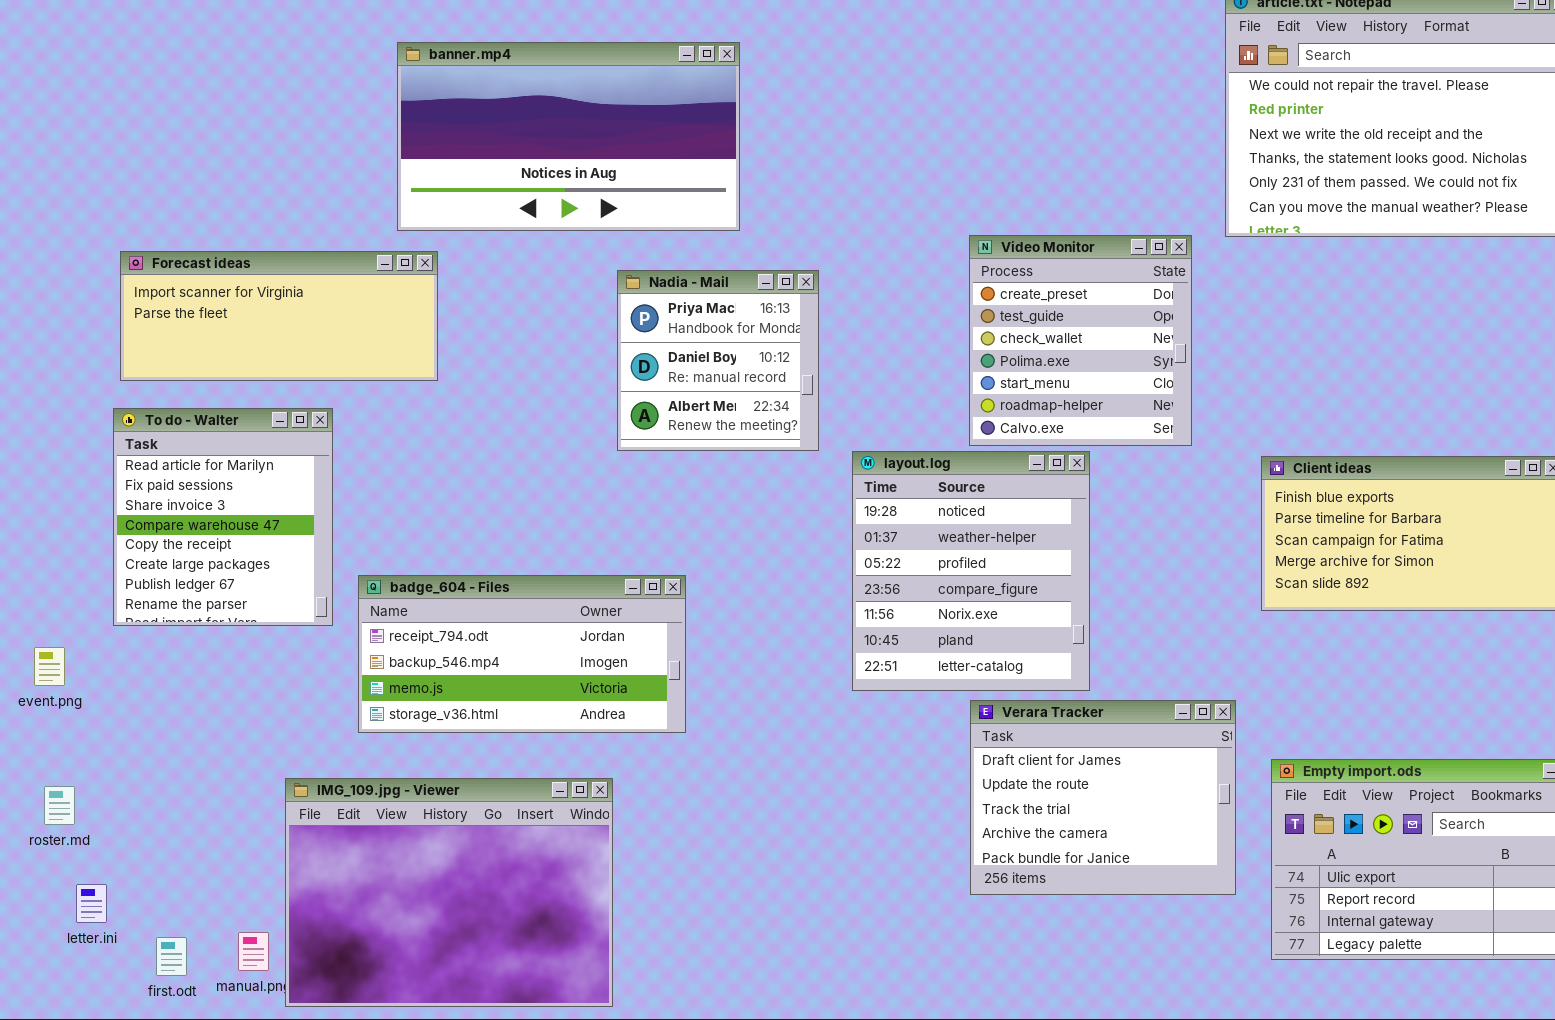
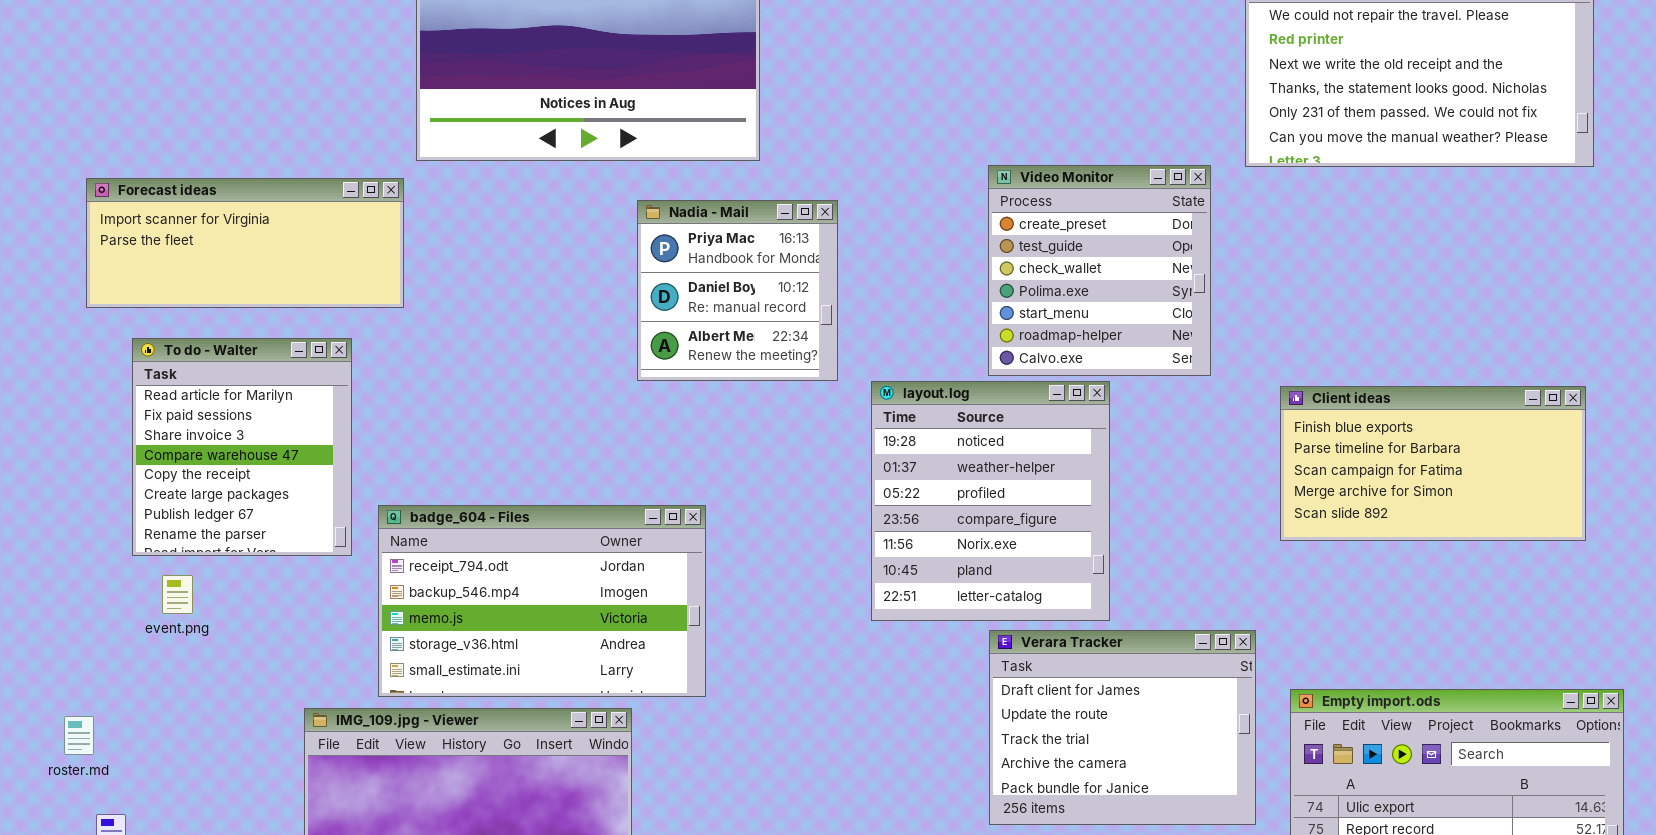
Forecast ideas: [120,251,438,381] -> [86,178,404,308], moved
badge_604 - Files: [358,575,686,733] -> [378,505,706,697], resized
event.png: [34,647,65,686] -> [162,575,193,614], moved

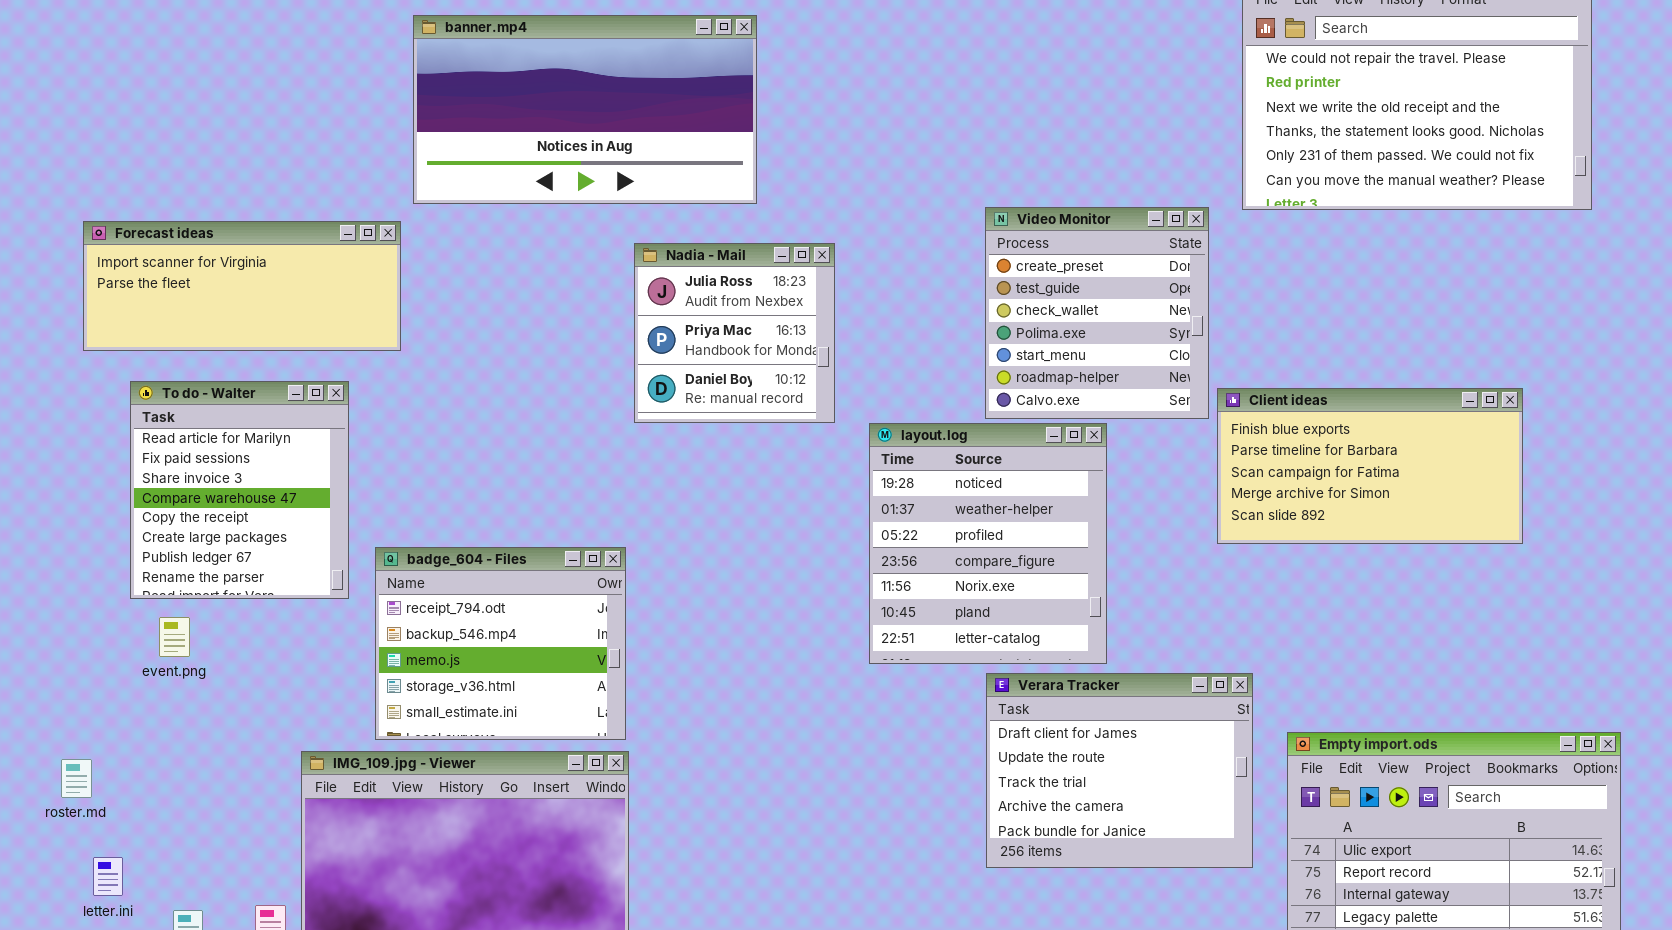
Nadia - Mail: [637,200,838,381] -> [634,243,835,423], scrolled up 1 row
Client ideas: [1280,386,1586,541] -> [1217,388,1523,544], moved
badge_604 - Files: [378,505,706,697] -> [375,547,626,740], resized

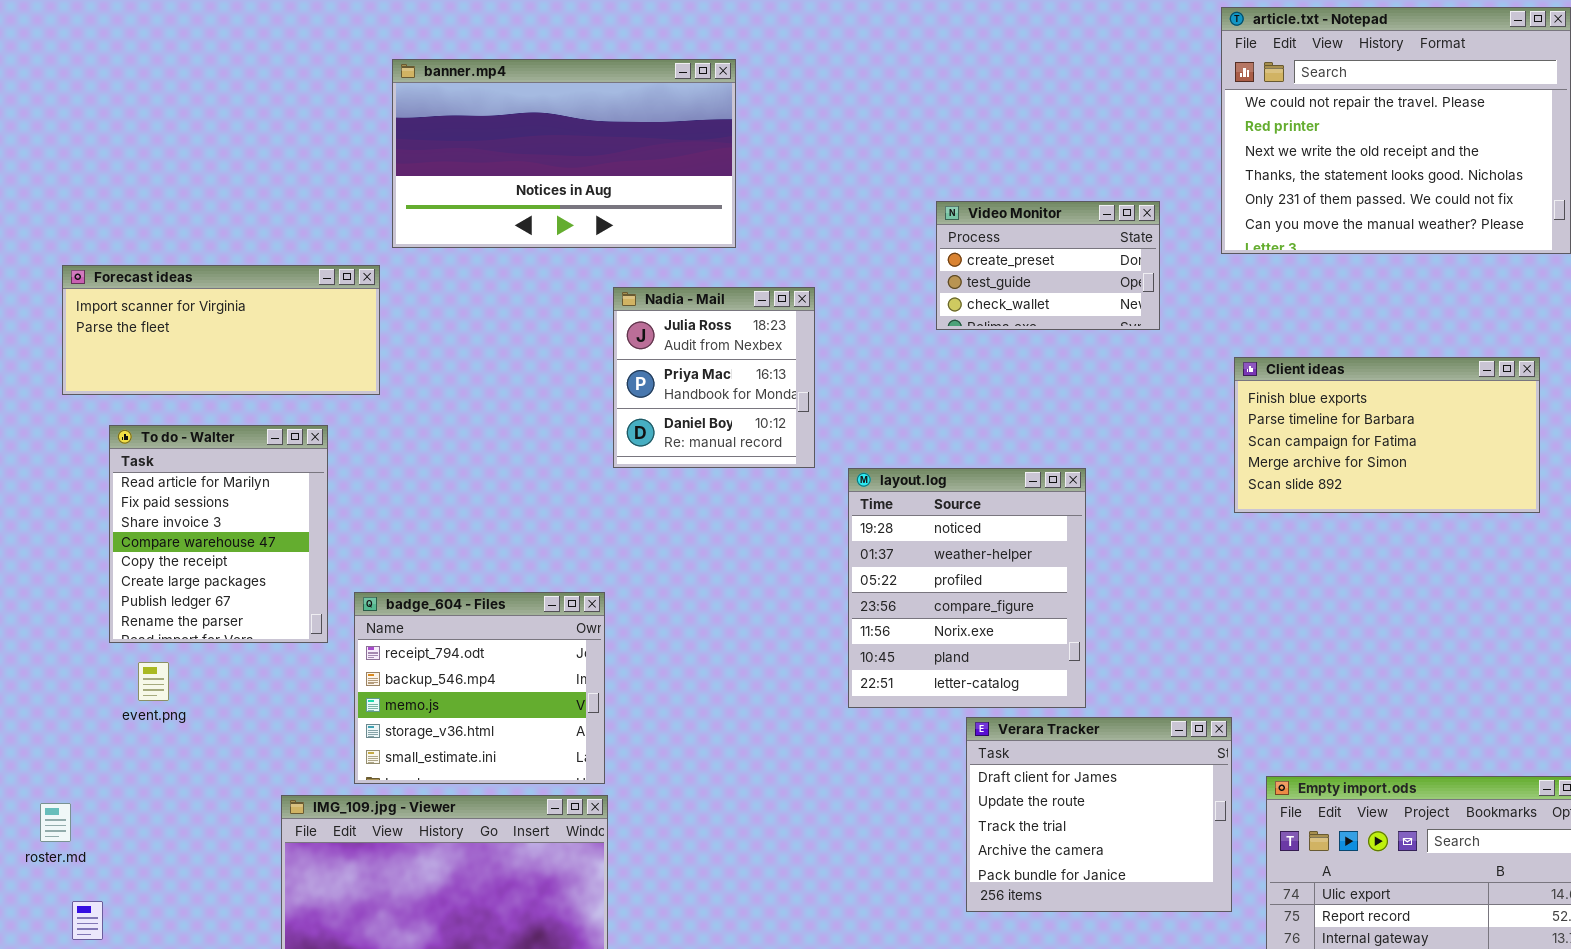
Video Monitor: [985,207,1209,419] -> [936,201,1160,330], moved, resized
Client ideas: [1217,388,1523,544] -> [1234,357,1540,513], moved

